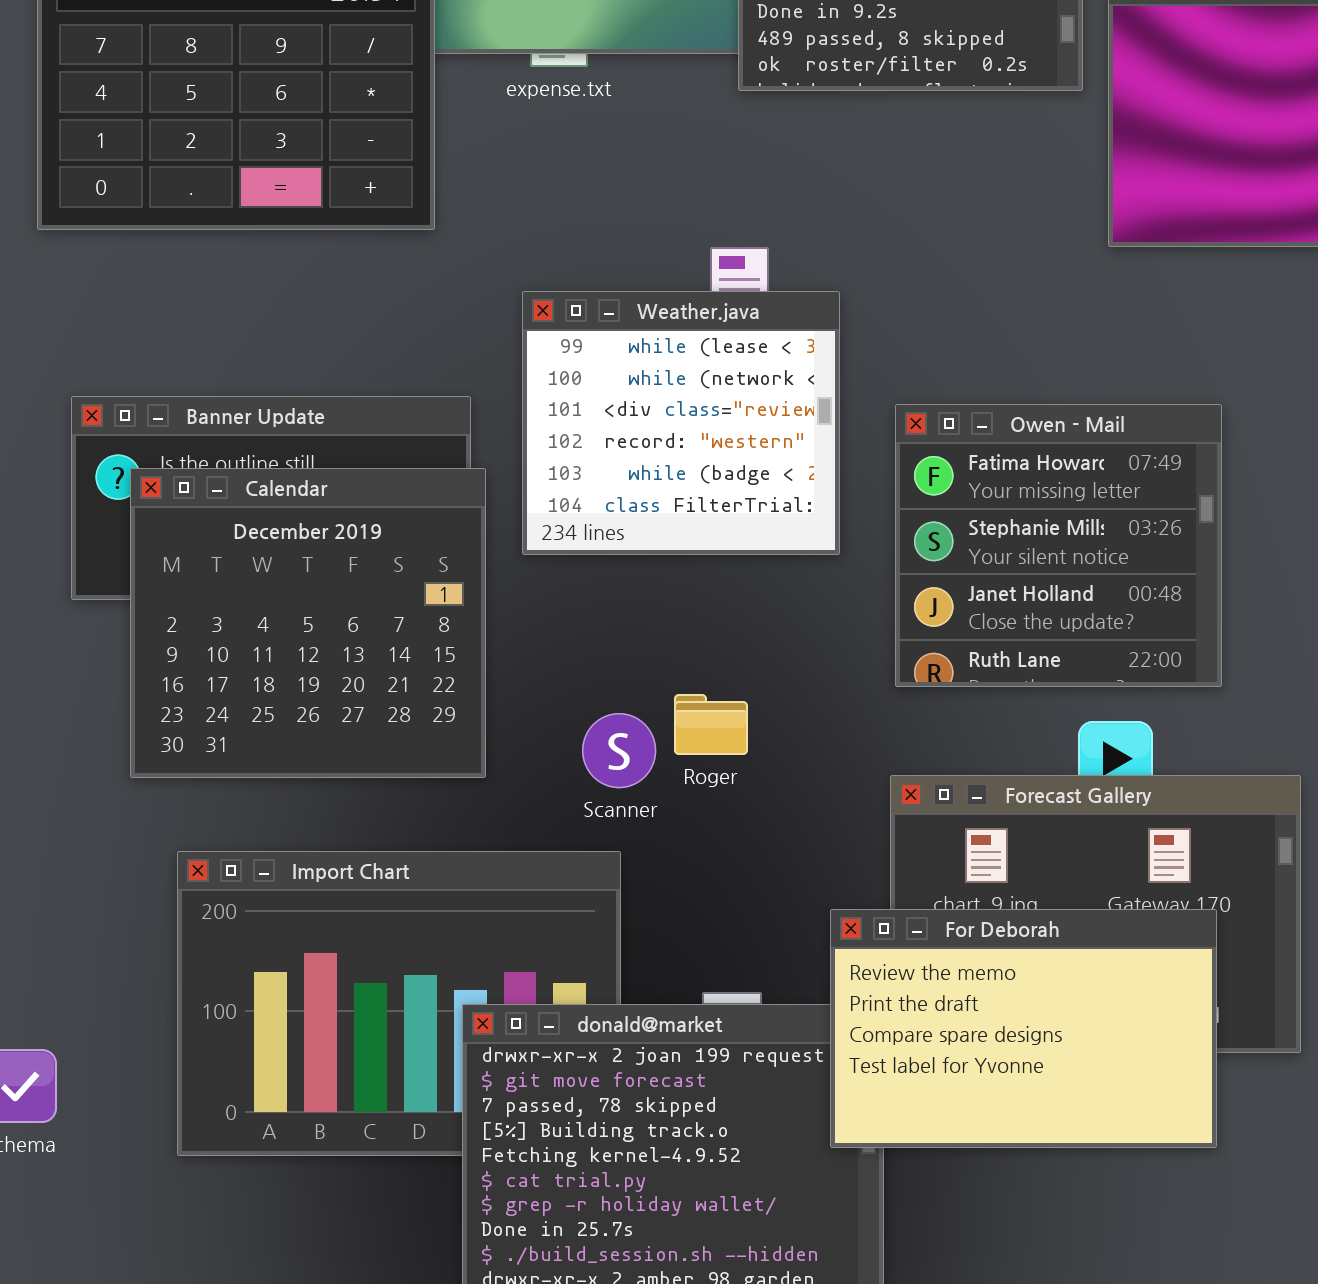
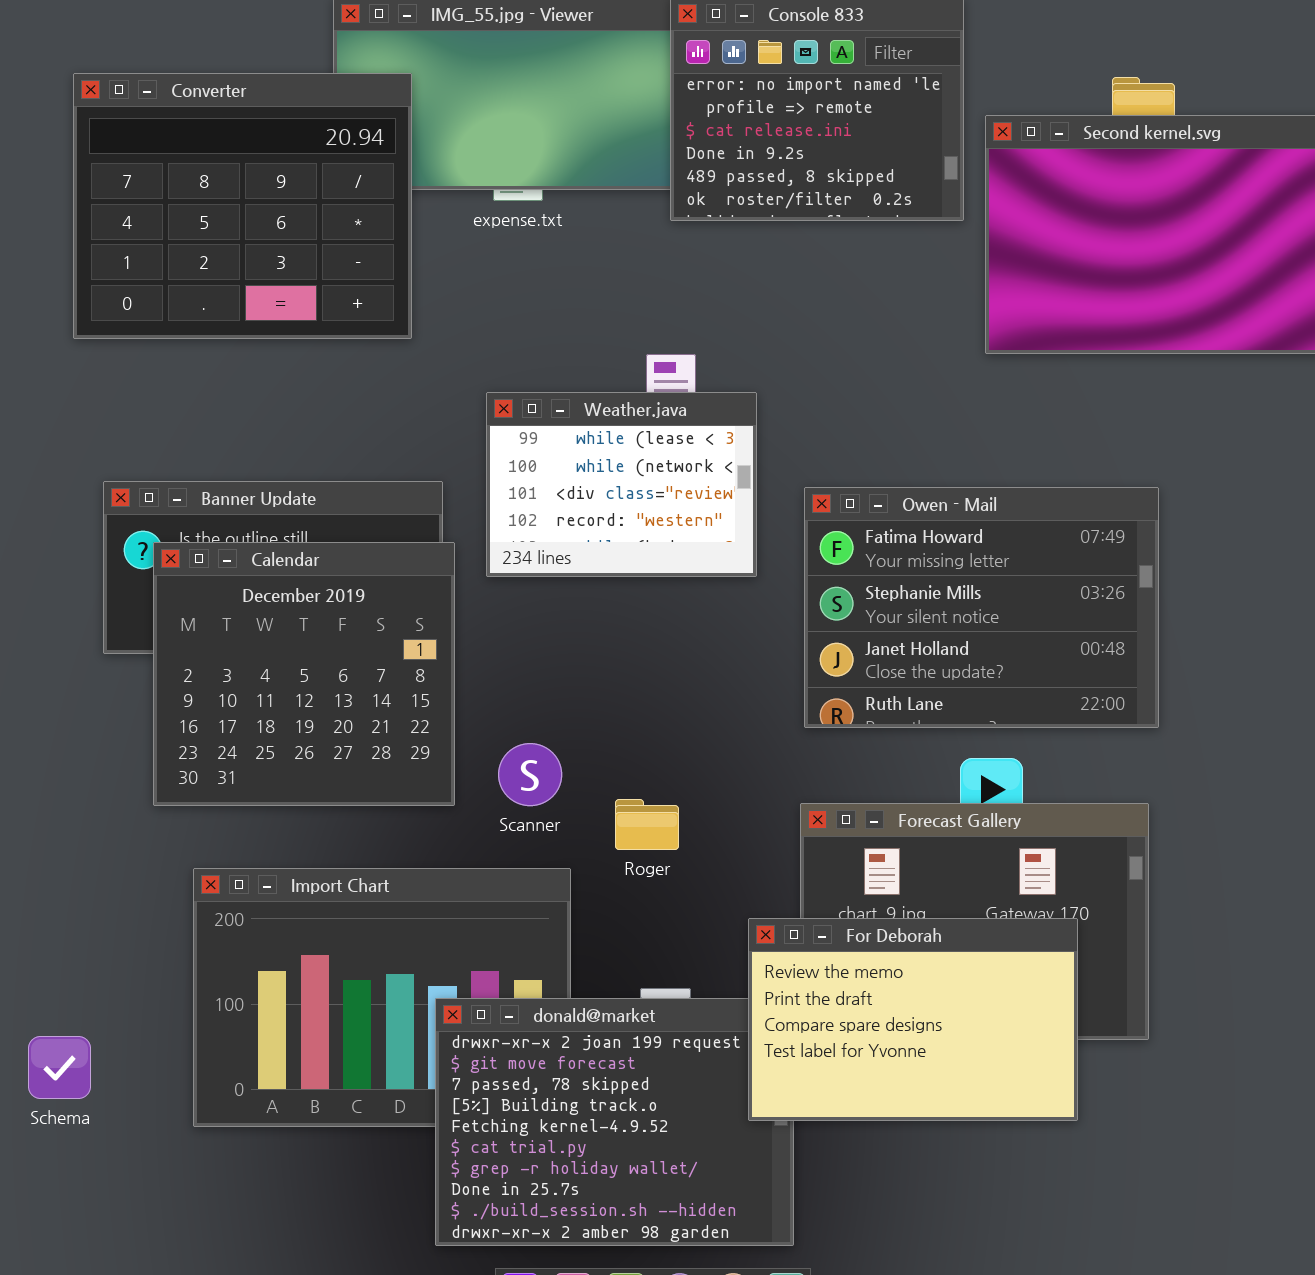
Weather.java: [522,291,840,555] -> [486,392,757,577], resized
Owen - Mail: [895,404,1222,687] -> [804,487,1159,728], resized
Roger: [674,694,748,755] -> [615,799,679,850], moved
Scanner: [582,713,656,788] -> [498,743,562,806], moved

